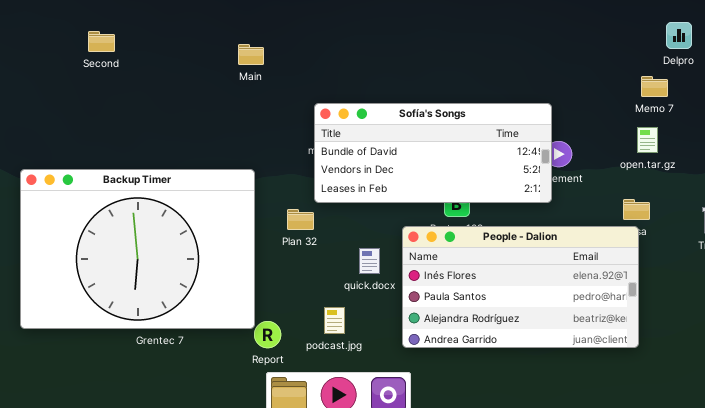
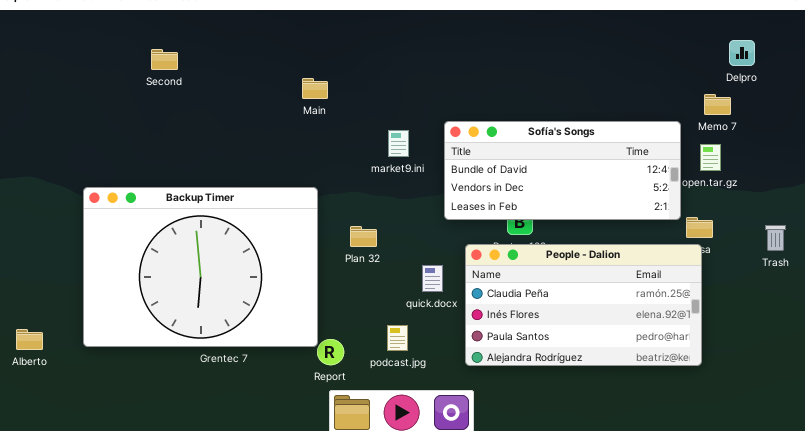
Main: [238,44,264,65] -> [302,78,328,99], moved
Sofía's Songs: [314,103,552,203] -> [444,121,681,220], moved
People - Dalion: [402,226,639,348] -> [465,244,702,366], scrolled up 1 row

